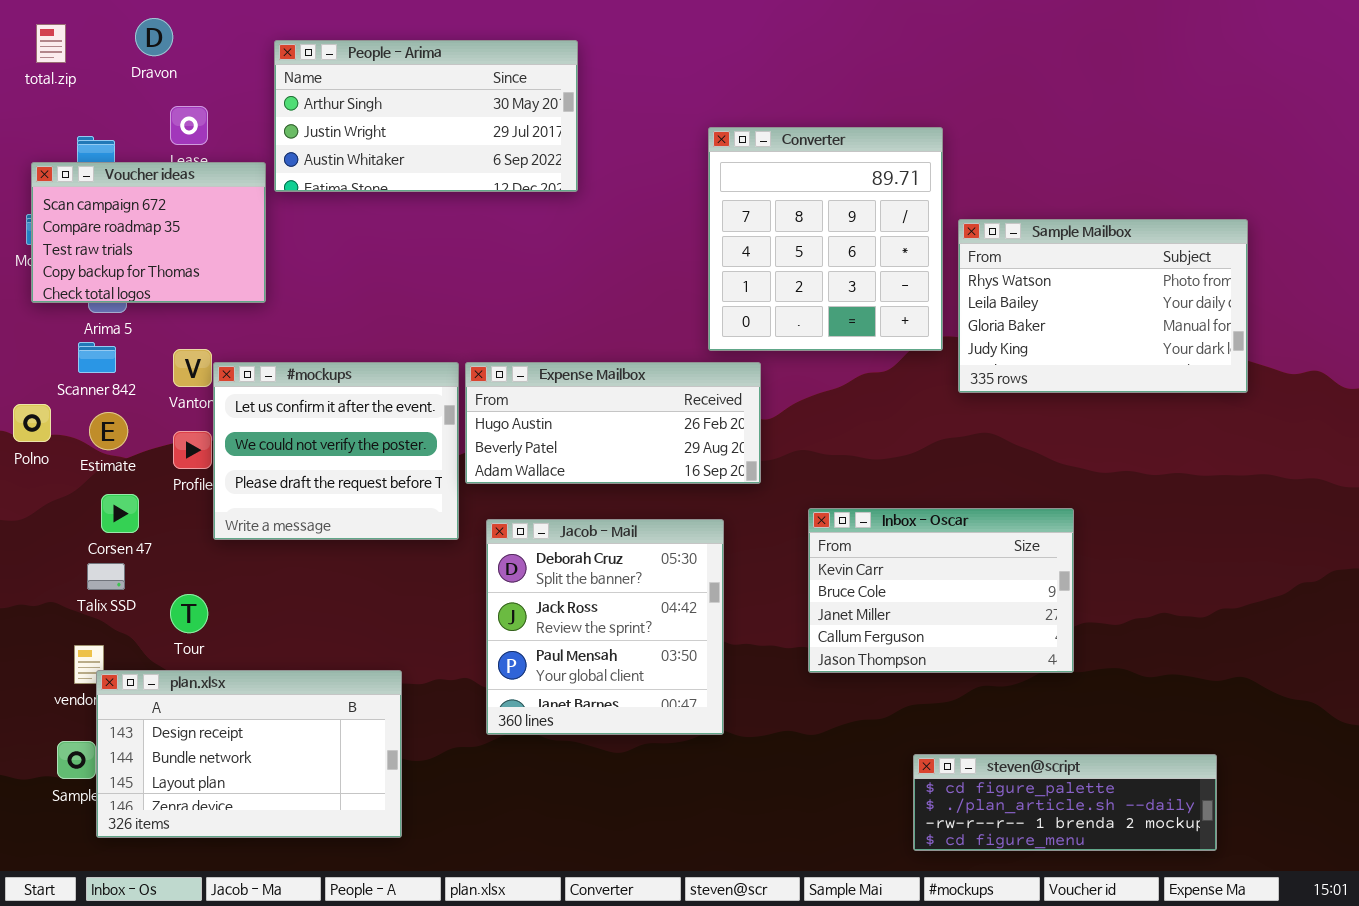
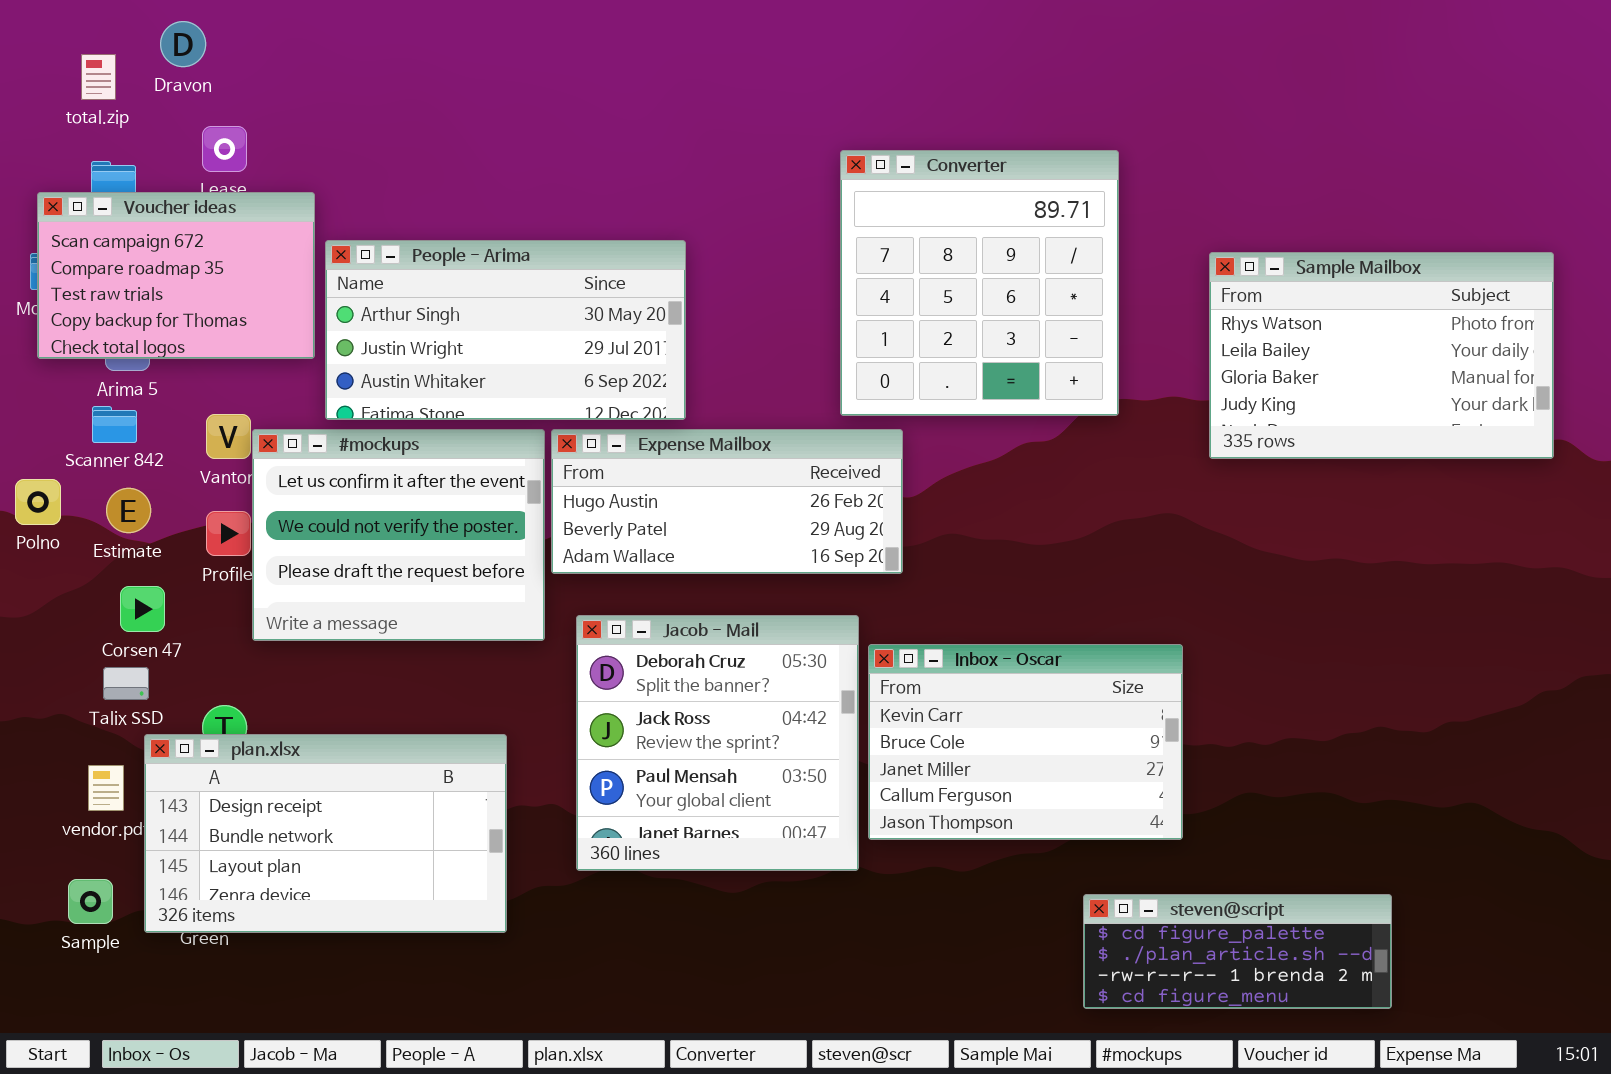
total.zip: [36,24,66,63] -> [81,54,116,100], moved
People - Arima: [274,40,578,192] -> [325,240,686,420], moved
Sample Mailbox: [958,219,1248,393] -> [1209,252,1554,459], moved
Inbox - Oscar: [808,508,1074,673] -> [868,644,1183,840], moved
plan.xlsx: [96,670,402,838] -> [144,734,507,933], moved
steven@script: [913,754,1217,851] -> [1083,894,1392,1009], resized

